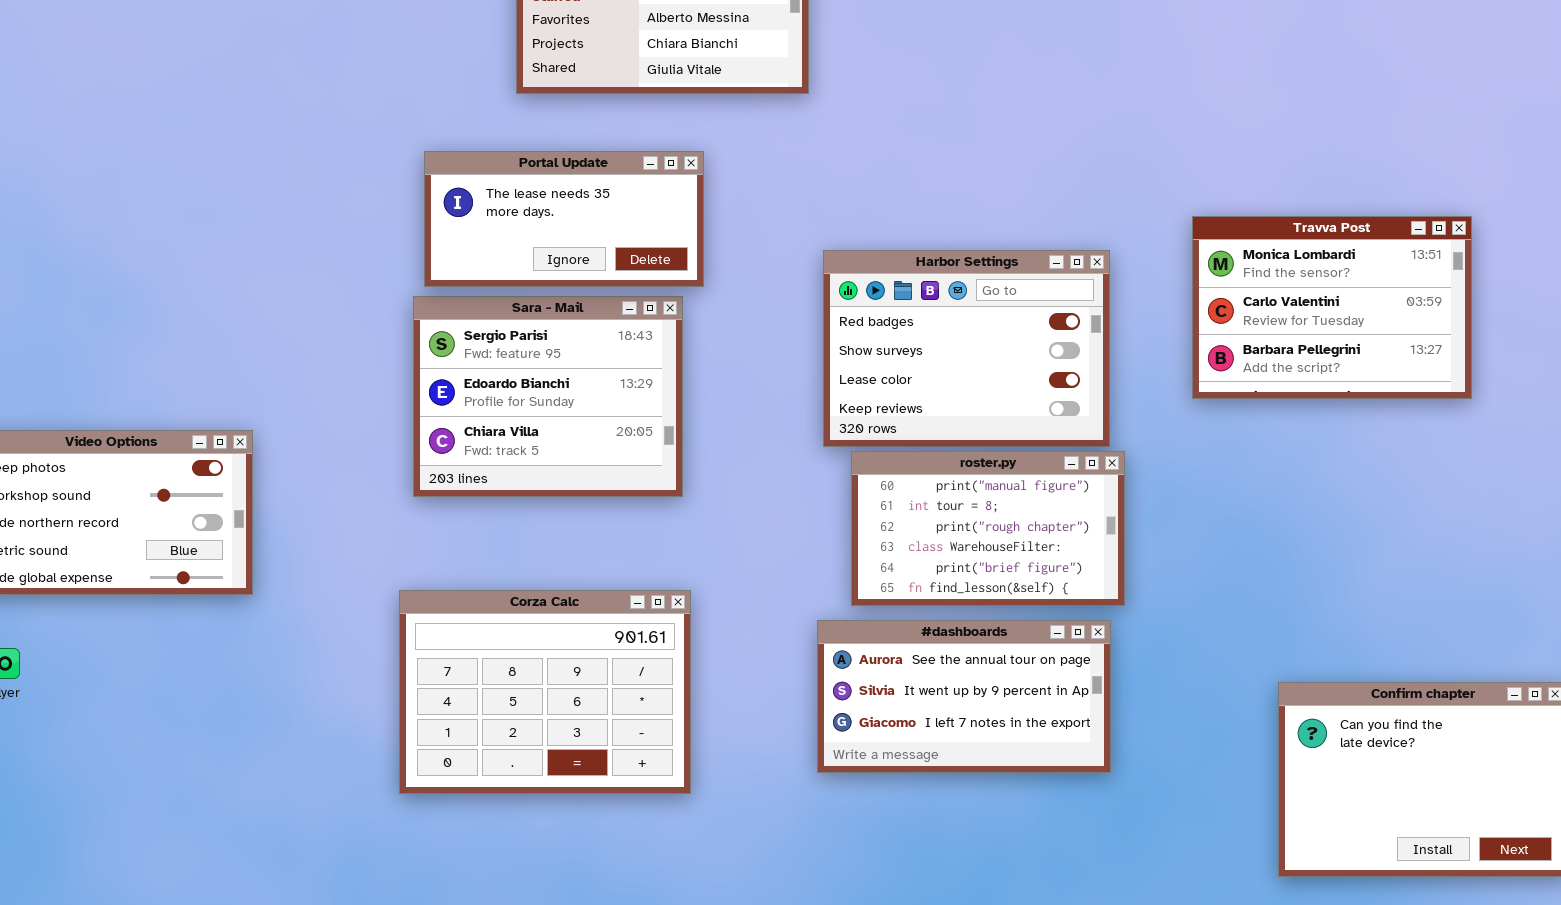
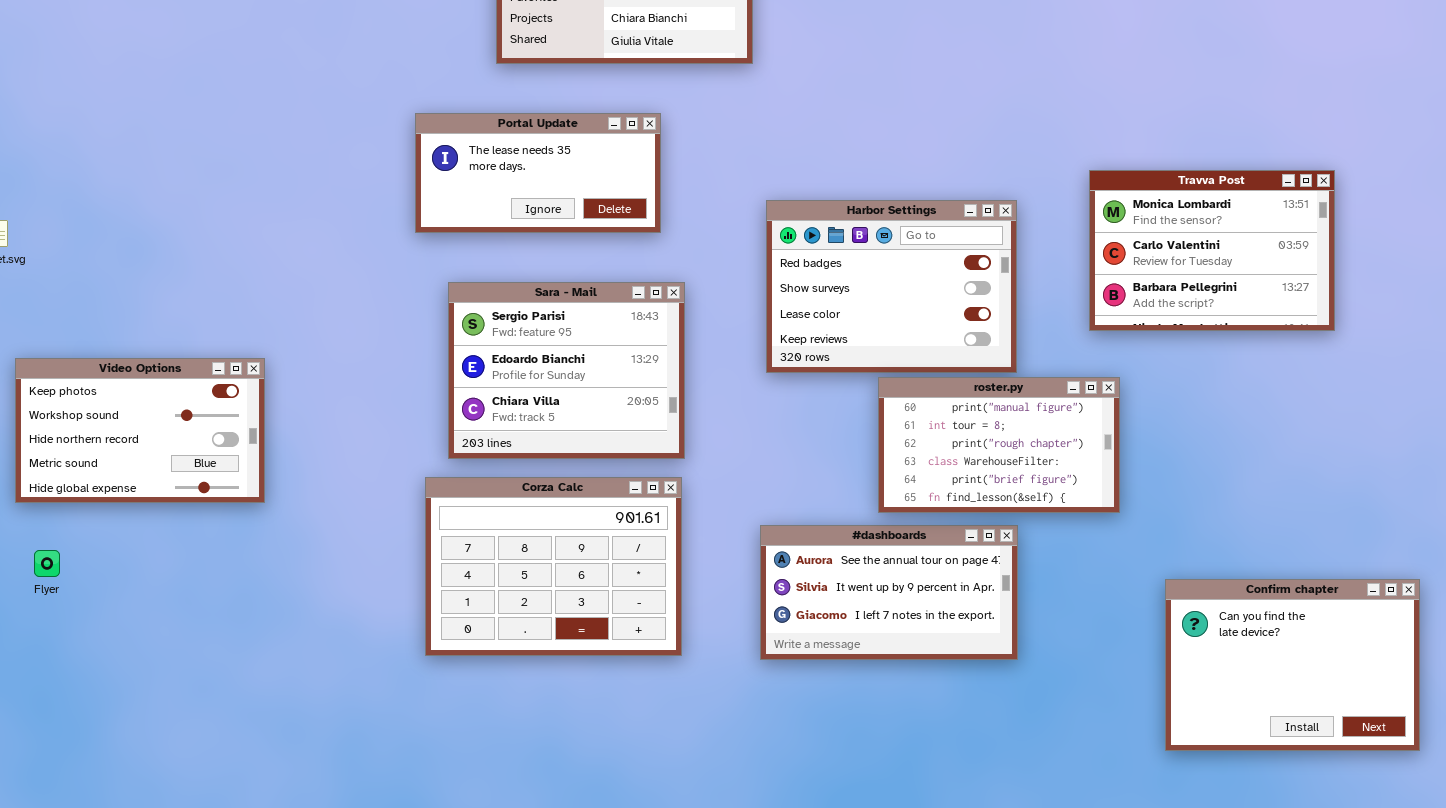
Sara - Mail: [413,296,683,497] -> [448,282,685,459], moved
roster.py: [851,451,1125,606] -> [878,377,1120,513], moved
Corza Calc: [399,590,691,794] -> [425,477,682,656], moved

